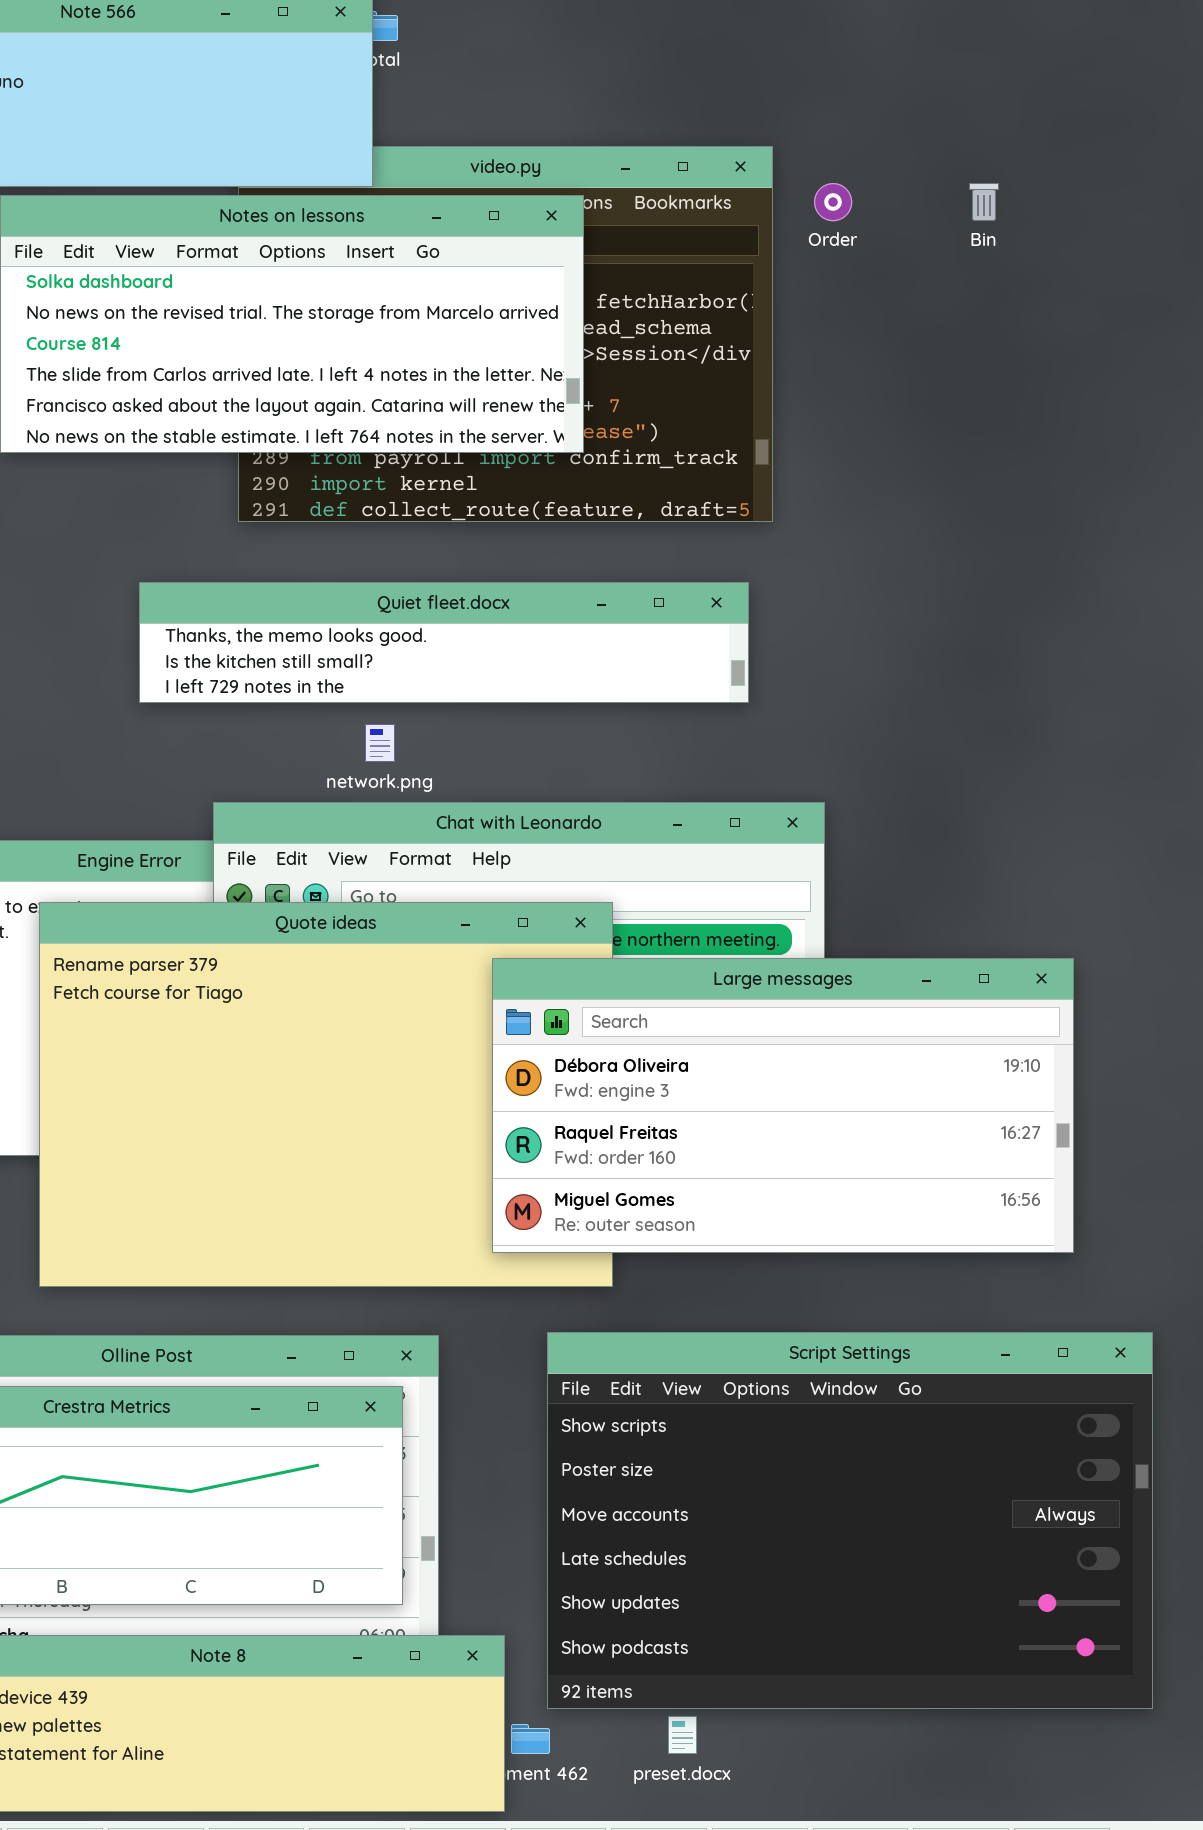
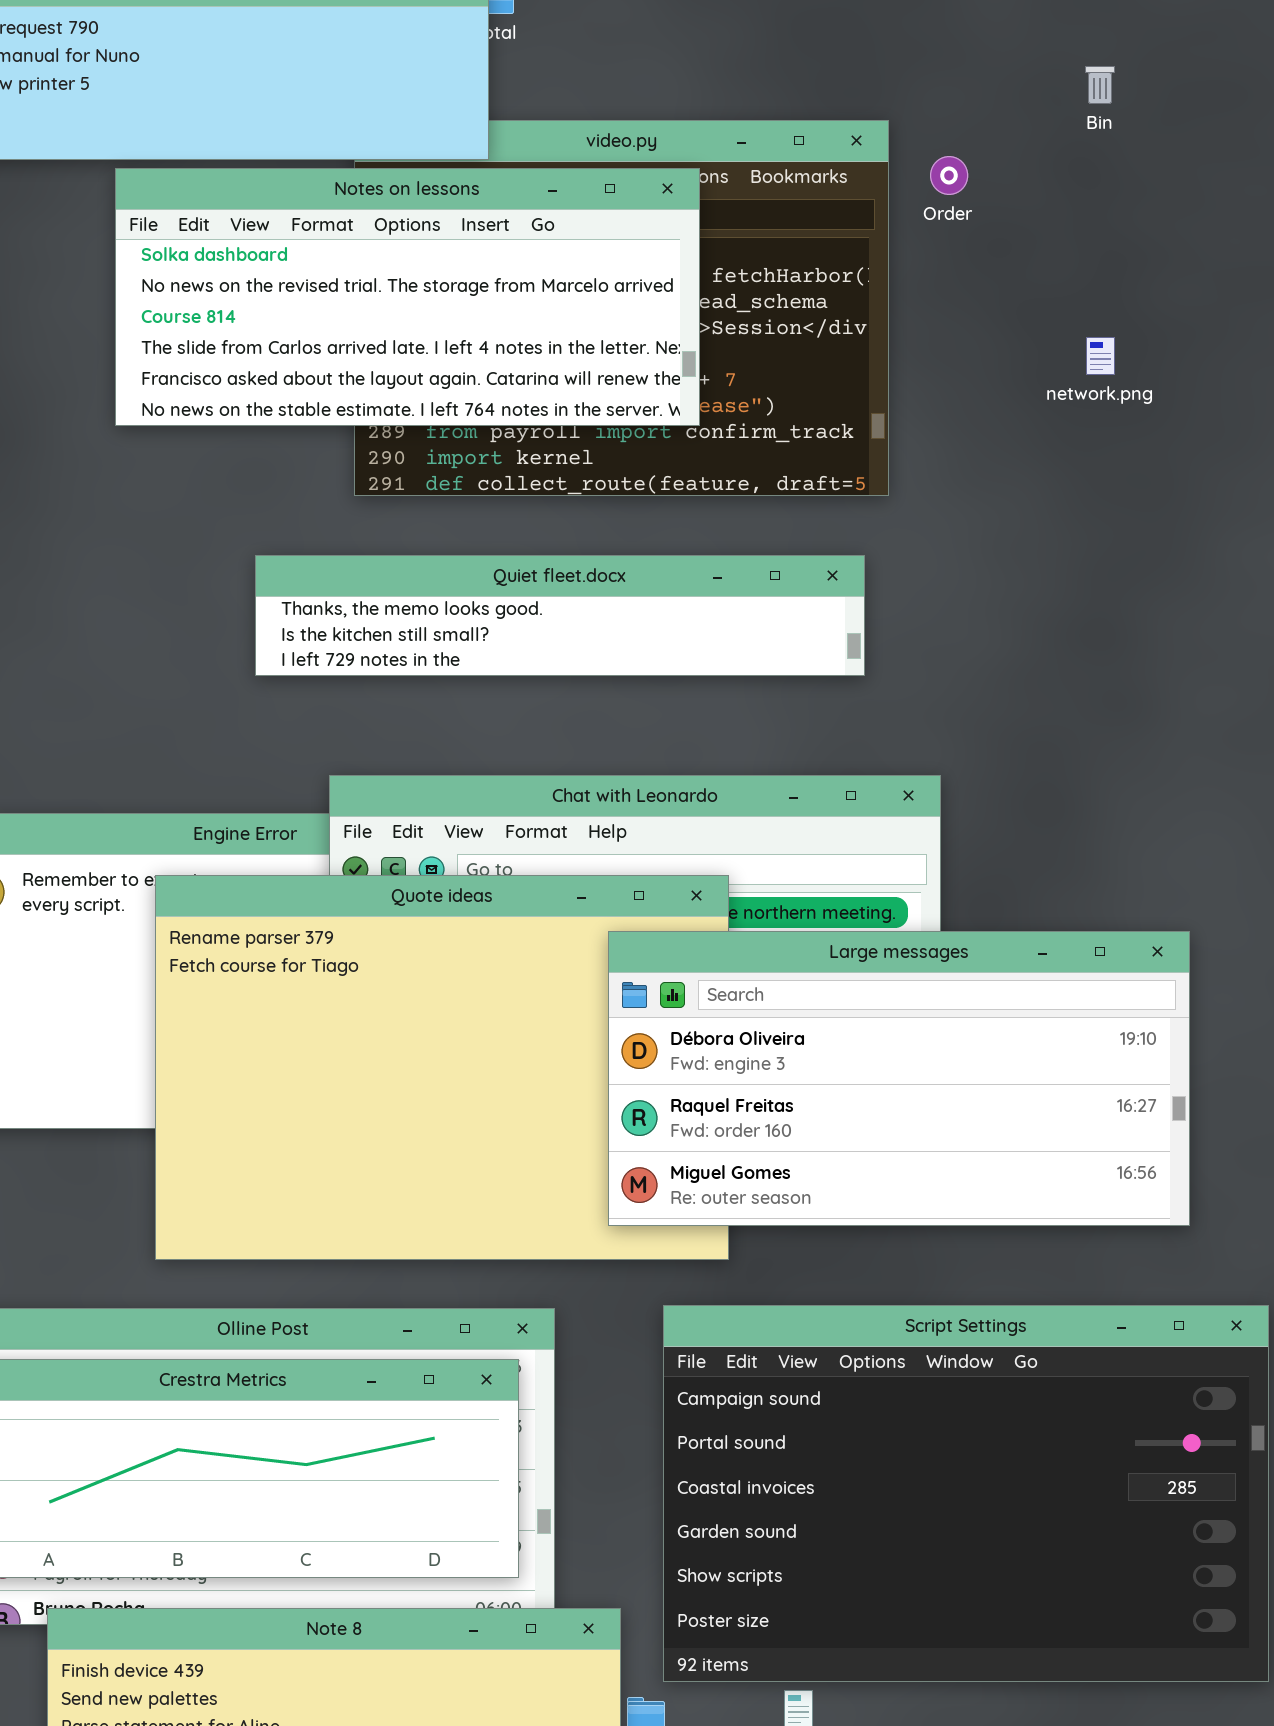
Bin: [969,183,999,221] -> [1085,66,1115,104], moved
network.png: [365,724,395,762] -> [1086,337,1115,375], moved
Script Settings: [547,1332,1153,1709] -> [663,1305,1269,1682], scrolled up 4 rows

